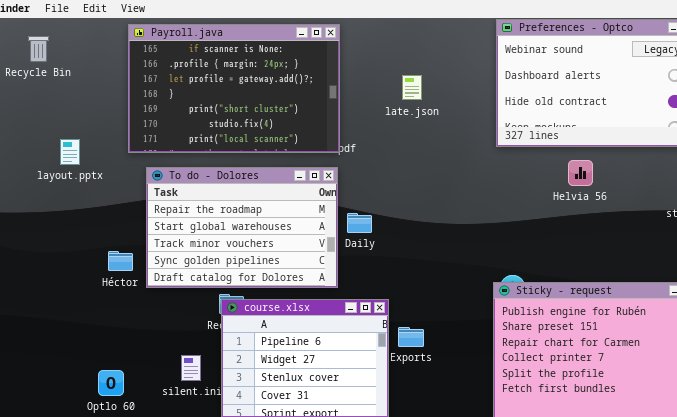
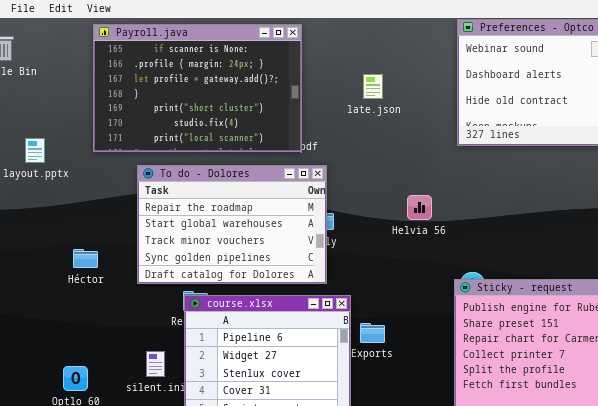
Helvia 56: [568,160,593,186] -> [407,195,432,220], moved
To do - Dolores: [146,167,338,288] -> [137,165,327,284], moved

